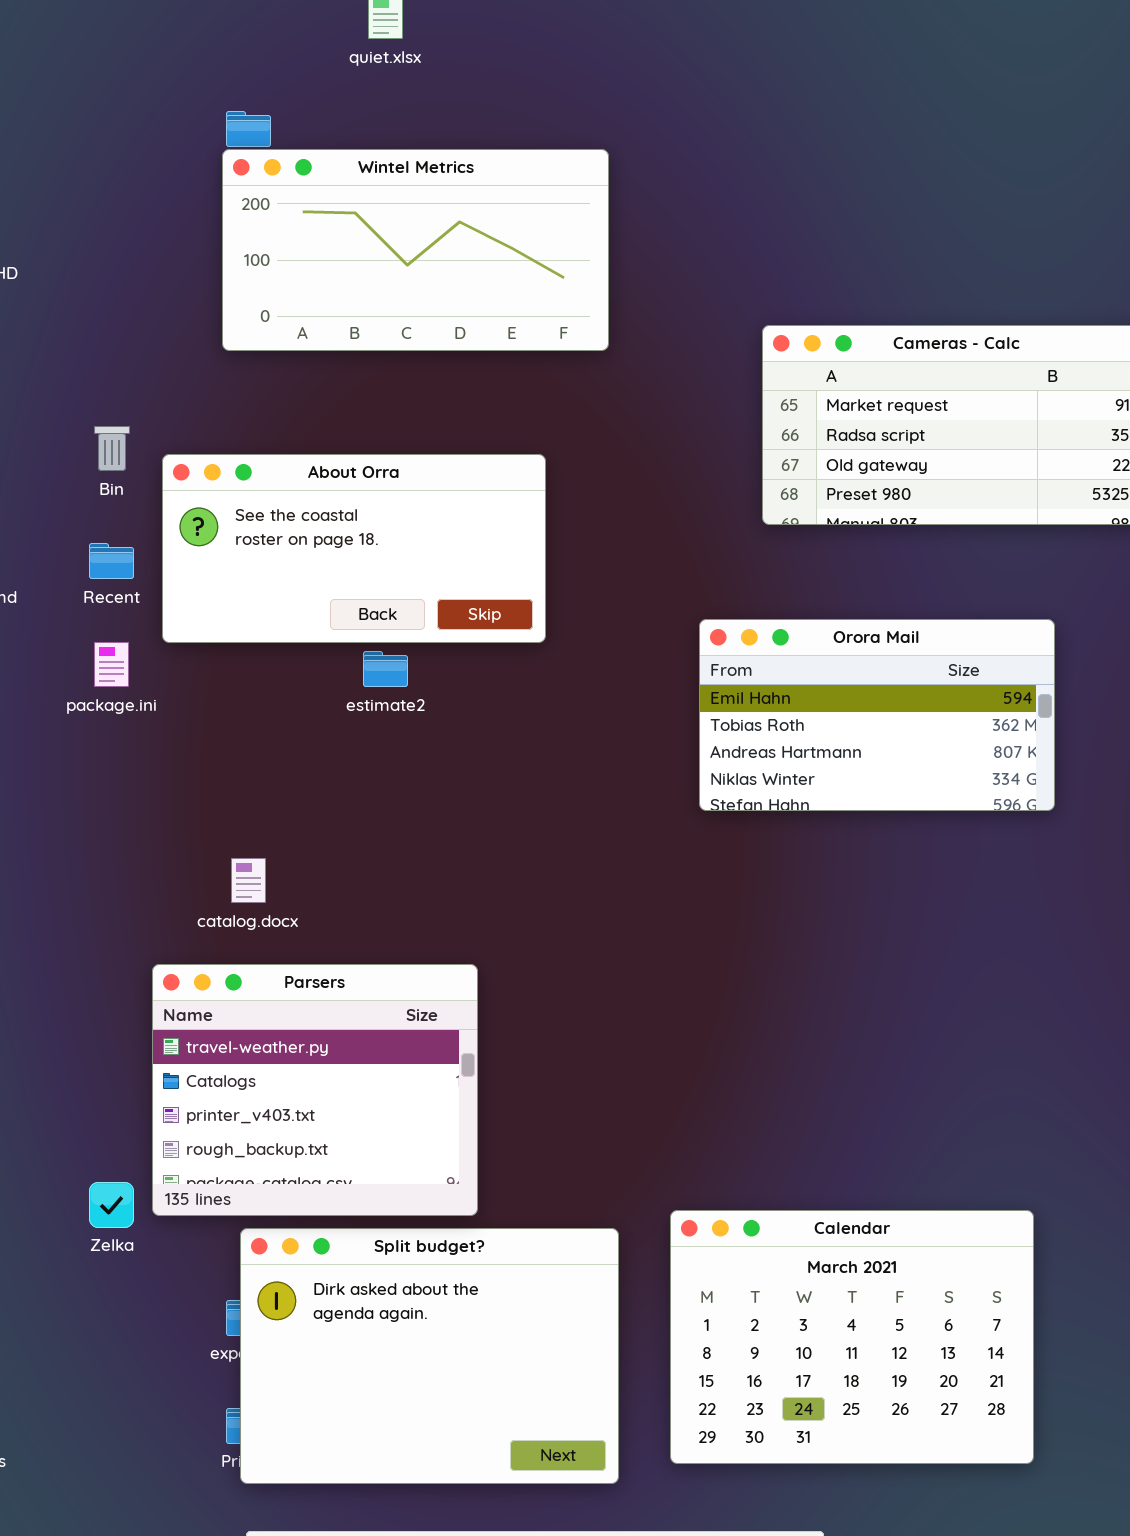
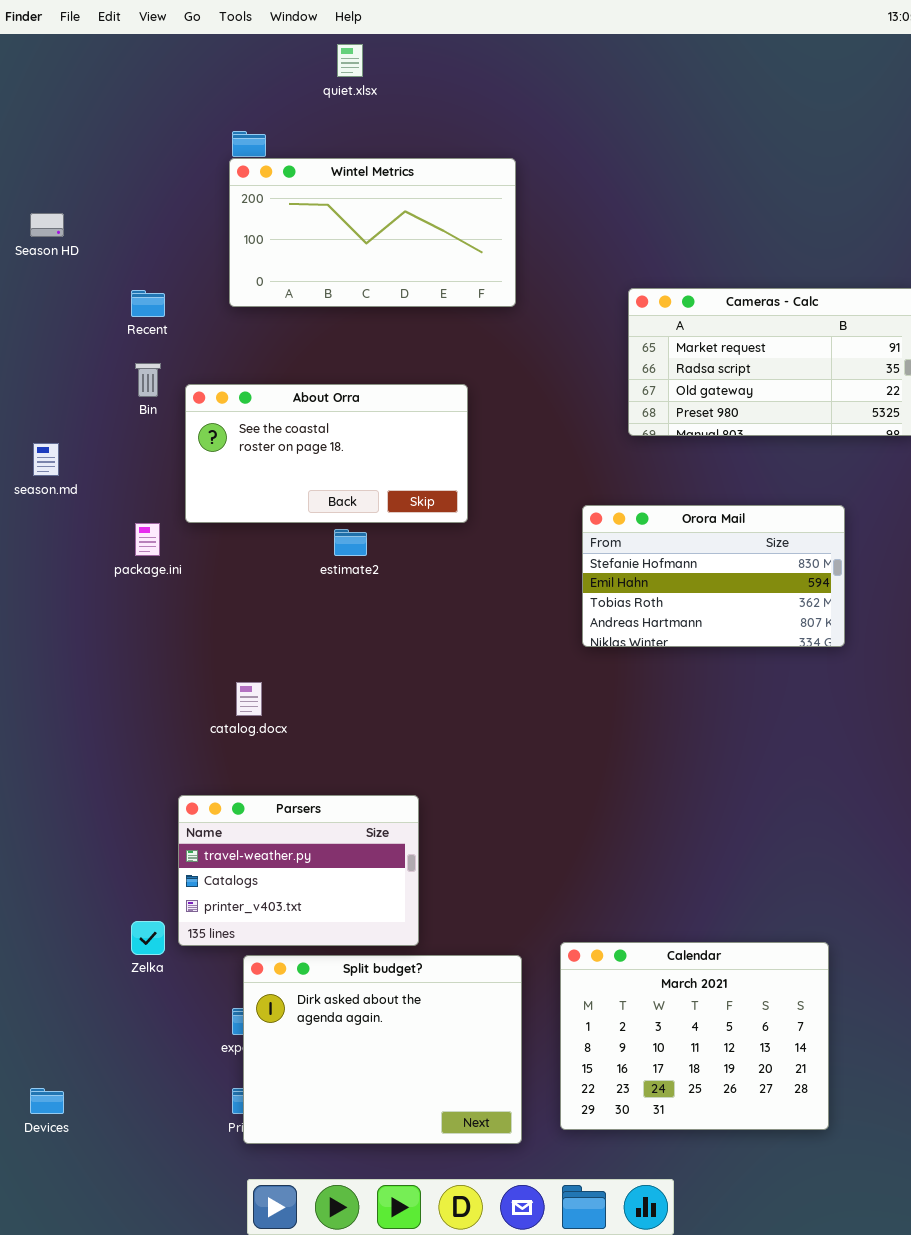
Recent: [89,543,134,579] -> [131,290,165,317], moved
Orora Mail: [699,619,1055,811] -> [582,505,845,647], scrolled up 1 row
Parsers: [152,964,478,1216] -> [178,795,419,946], resized

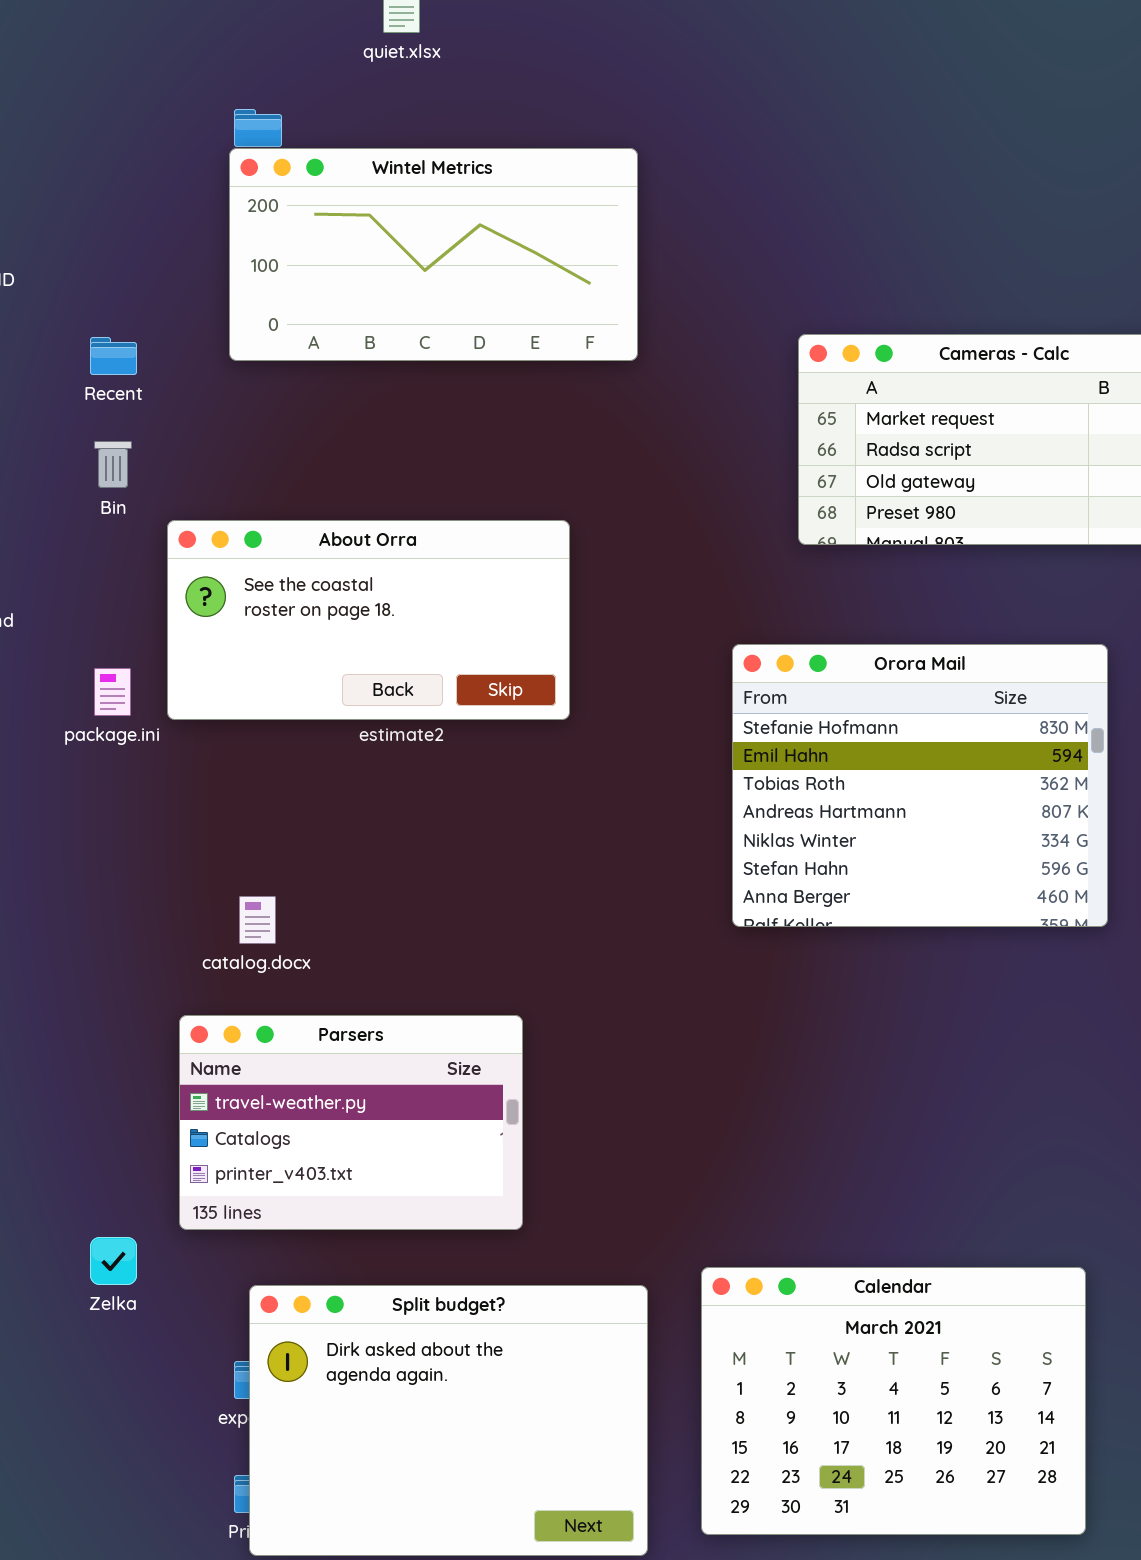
About Orra: [185,384,468,523] -> [167,520,570,720], moved
Orora Mail: [582,505,845,647] -> [732,644,1108,927], resized
Parsers: [178,795,419,946] -> [179,1015,523,1230], moved

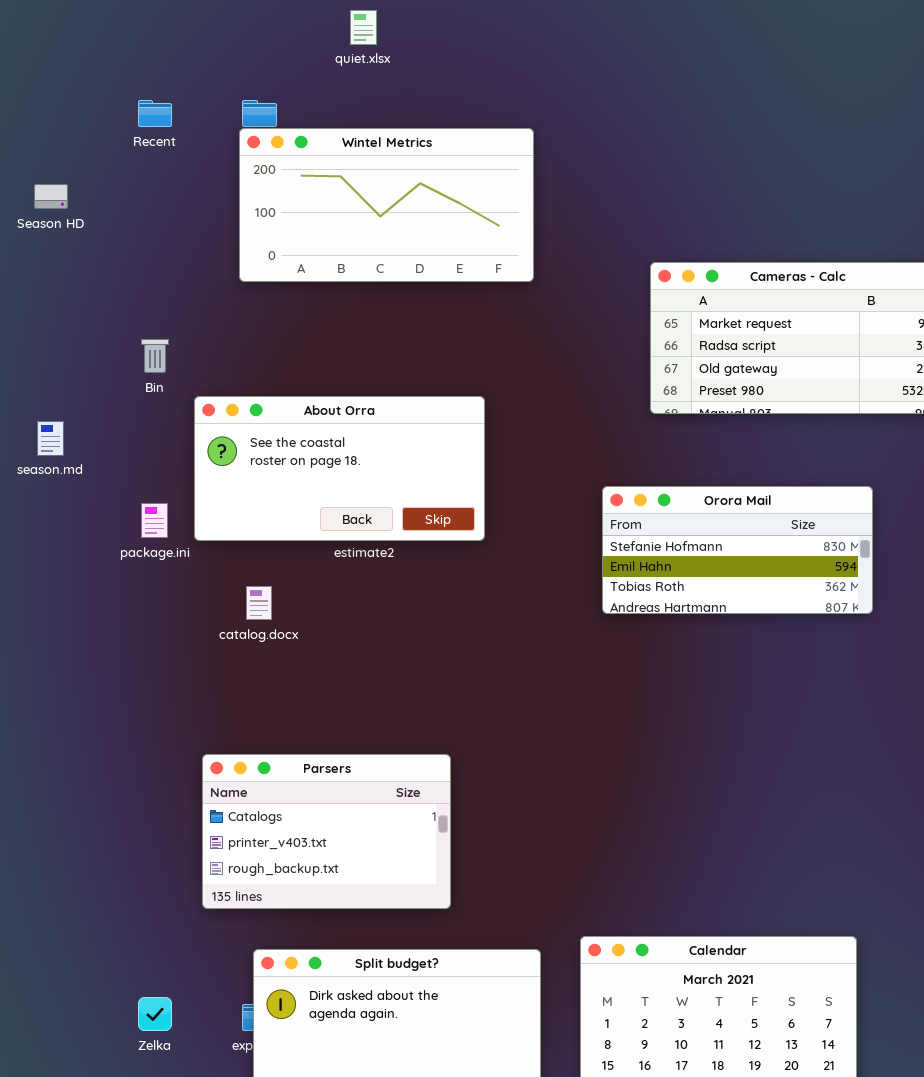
Recent: [90,337,137,375] -> [138,100,172,127], moved
Orora Mail: [732,644,1108,927] -> [602,486,873,614], resized
catalog.docx: [239,896,276,944] -> [246,586,272,620], moved
Parsers: [179,1015,523,1230] -> [202,754,451,909], scrolled down 1 row
Zelka: [90,1237,137,1285] -> [138,997,172,1031], moved

